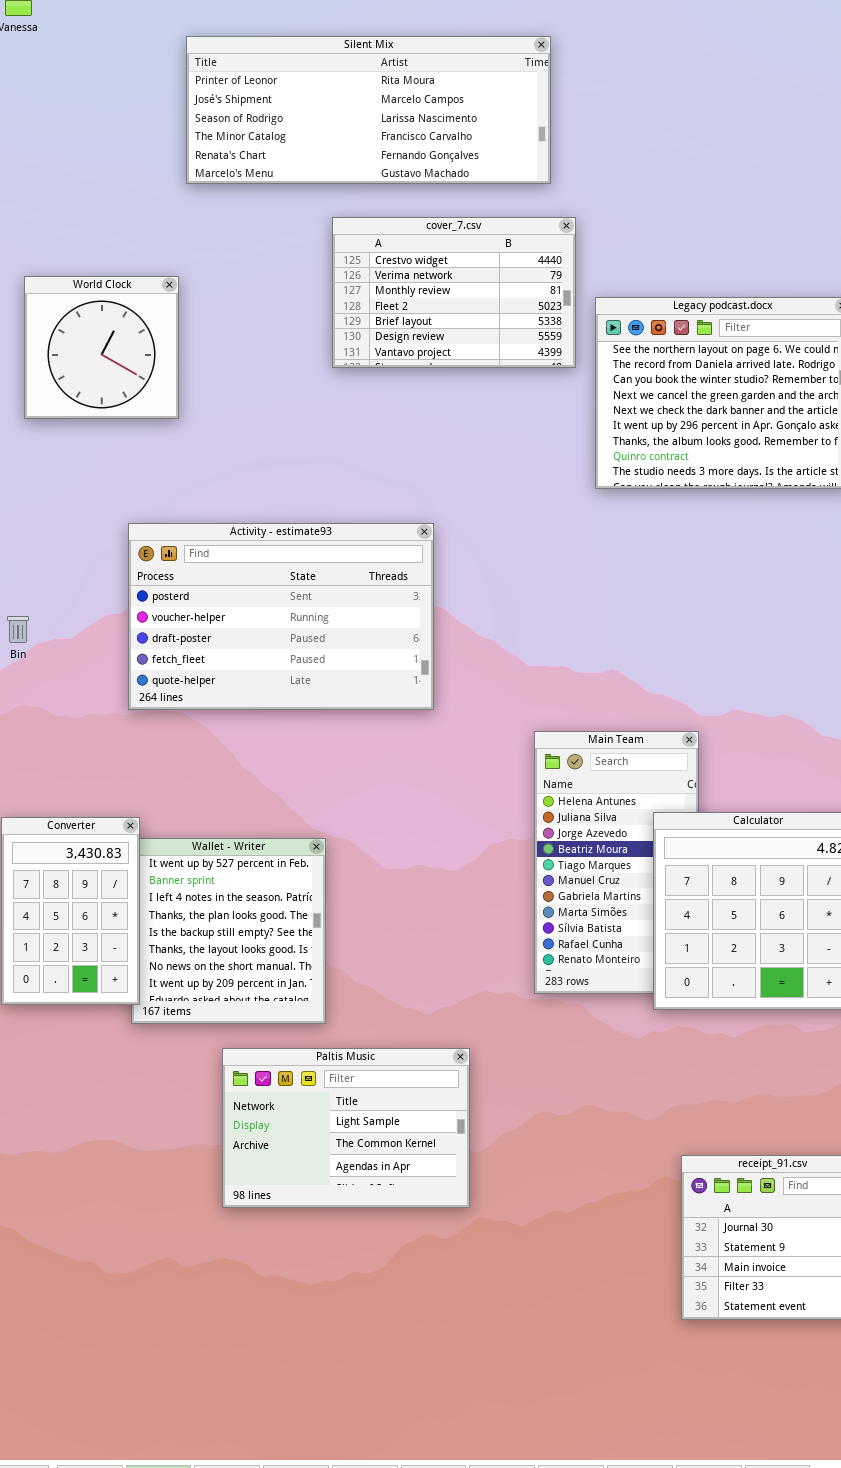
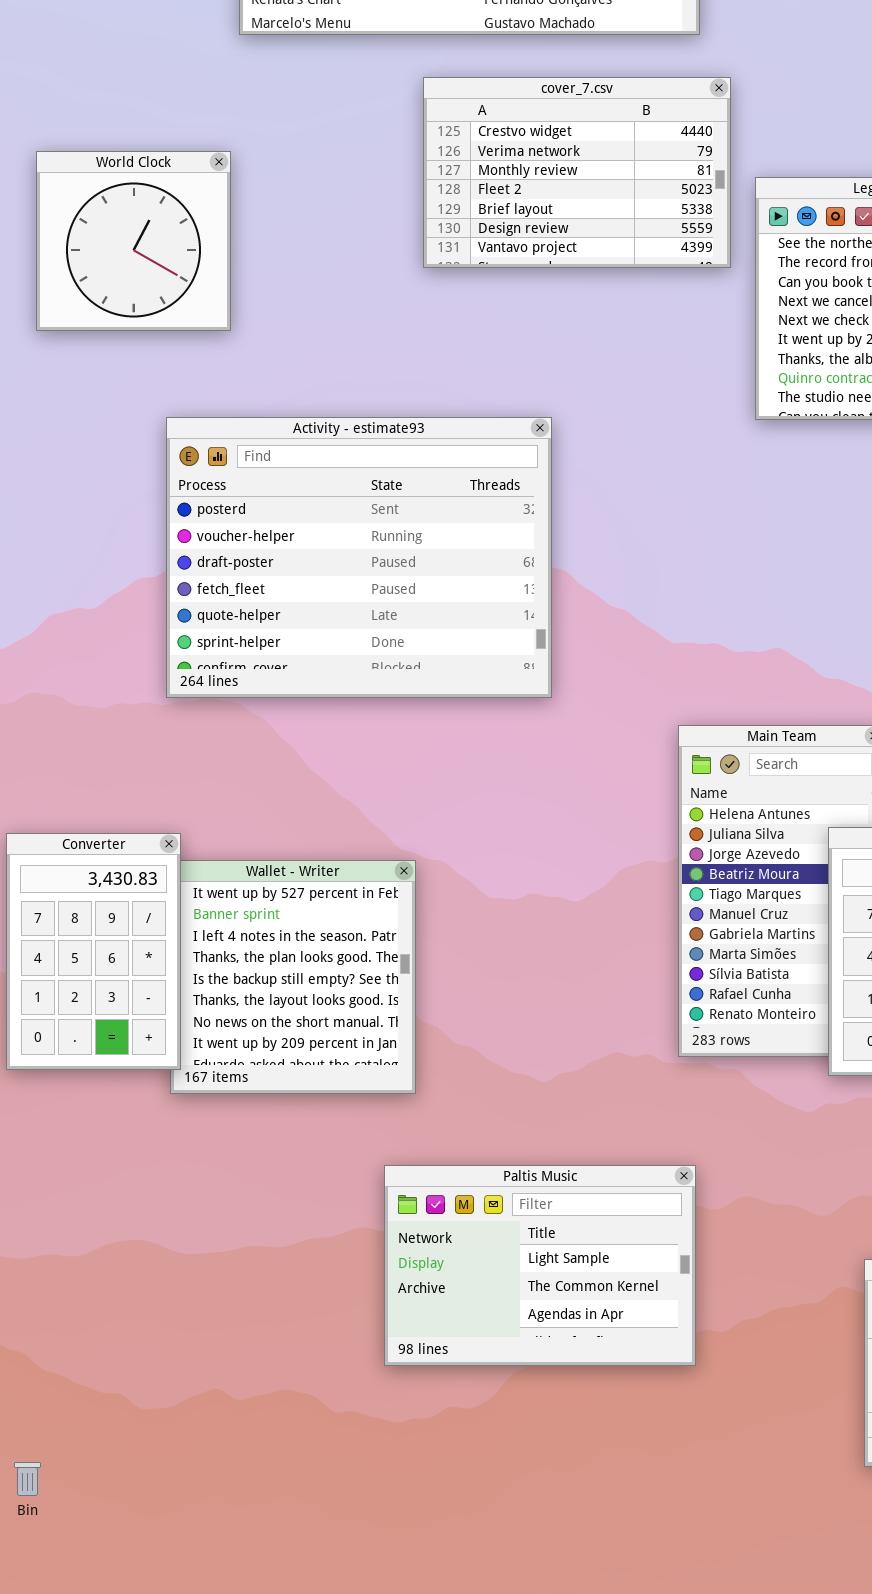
Activity - estimate93: [128,523,434,710] -> [166,417,552,698], resized
Bin: [7,616,29,643] -> [14,1462,41,1496], moved
Paltis Music: [222,1048,470,1208] -> [384,1165,696,1366], moved

